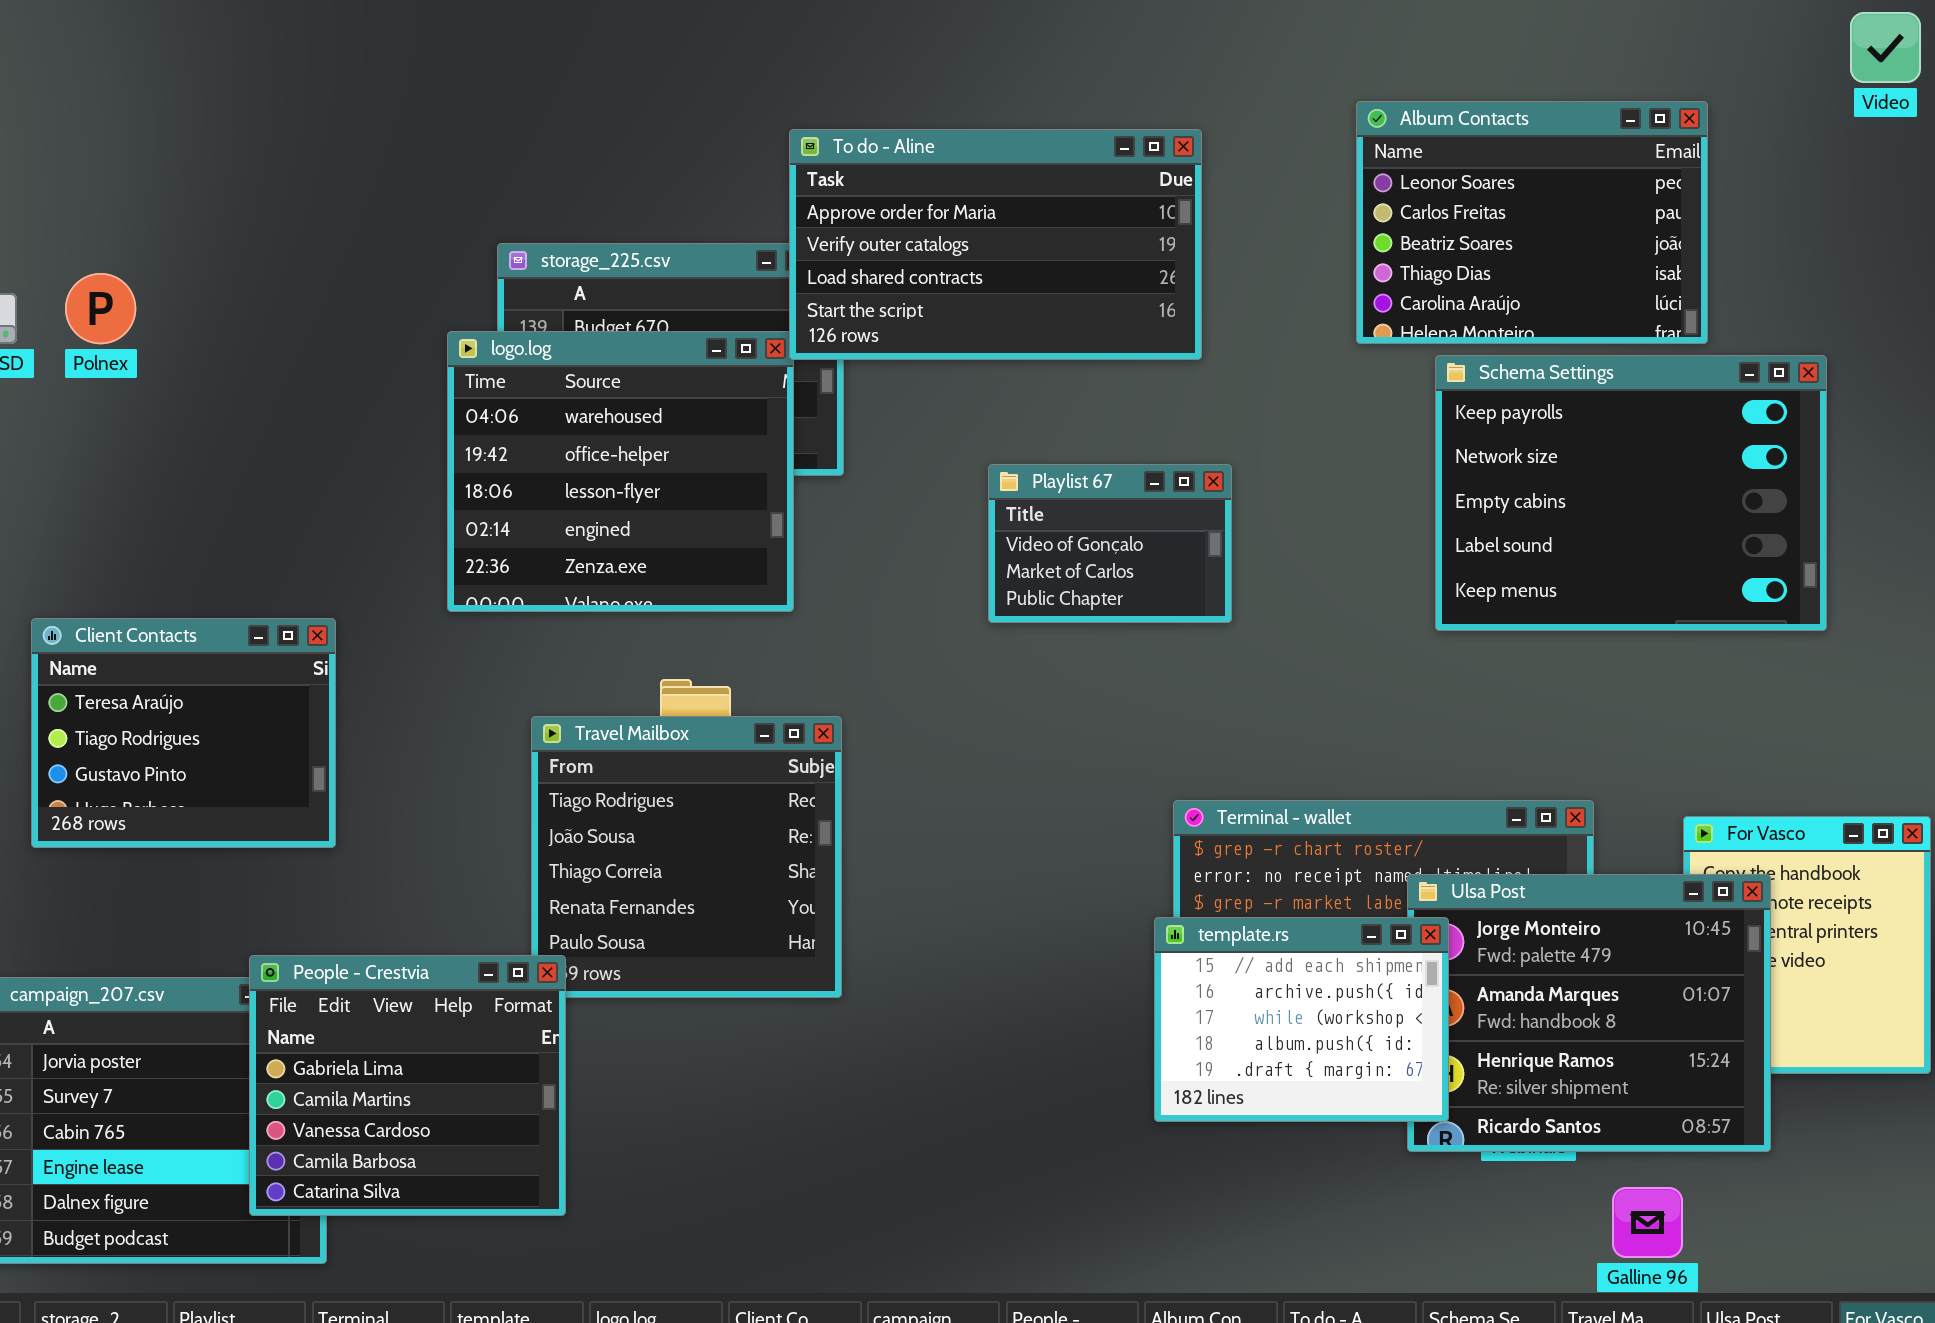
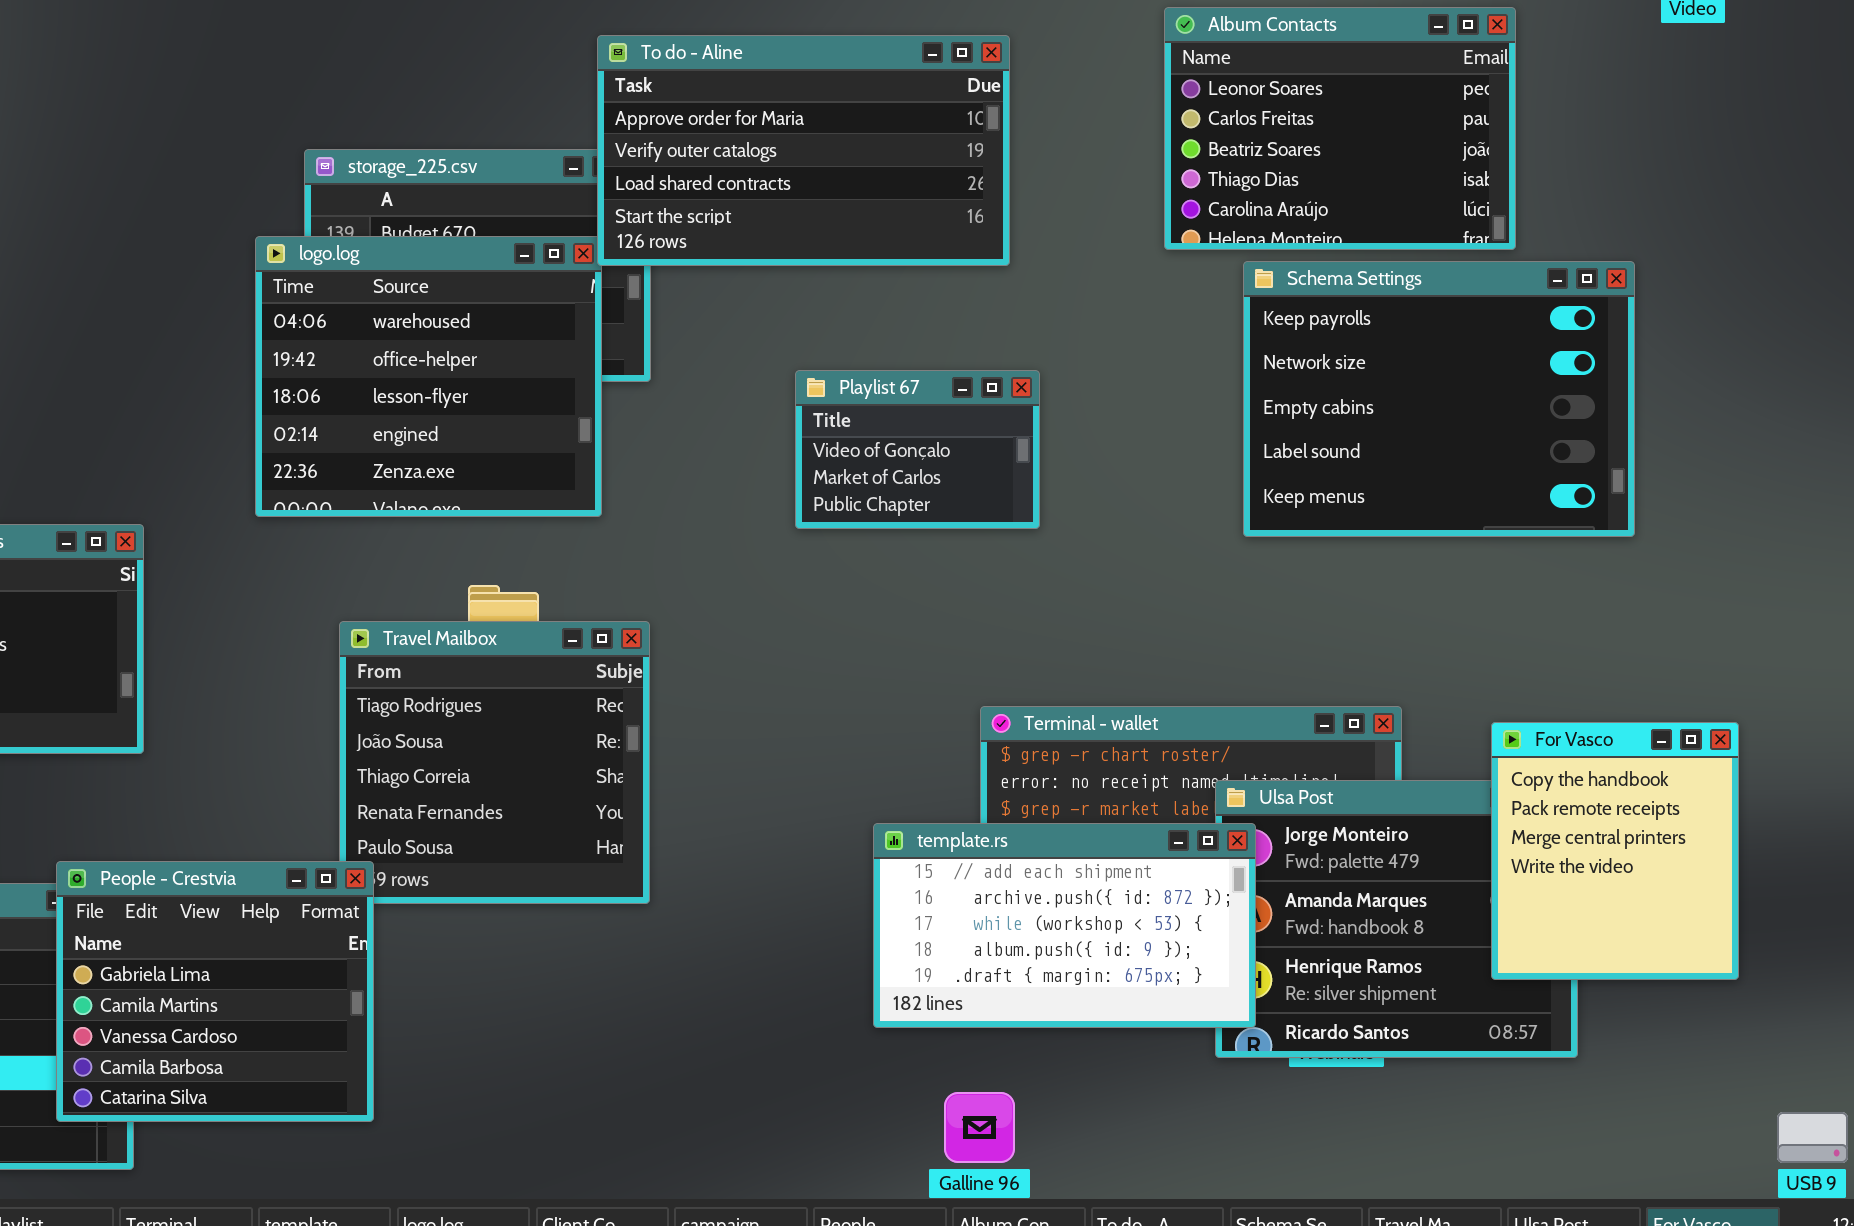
For Vasco: [1683,816,1931,1074] -> [1491,722,1739,980], raised
template.rs: [1154,917,1449,1122] -> [873,823,1256,1028], resized
Galline 96: [1612,1187,1683,1258] -> [944,1092,1015,1163], moved

